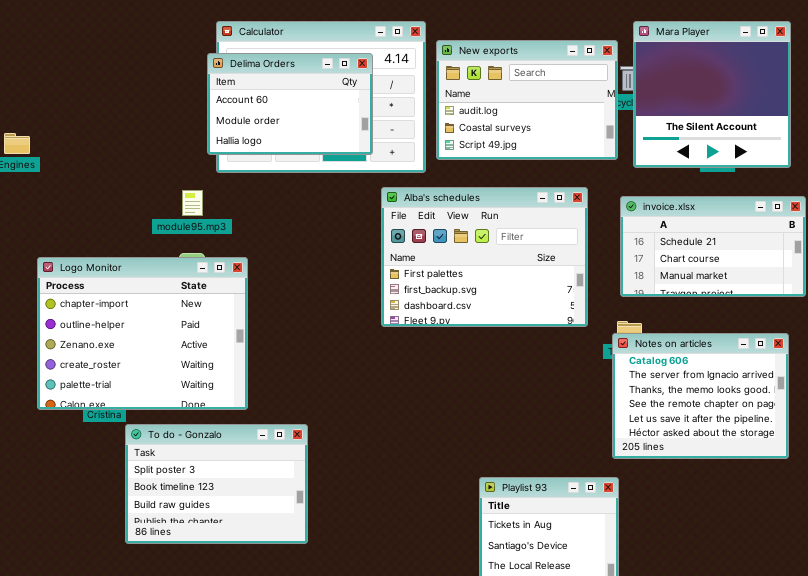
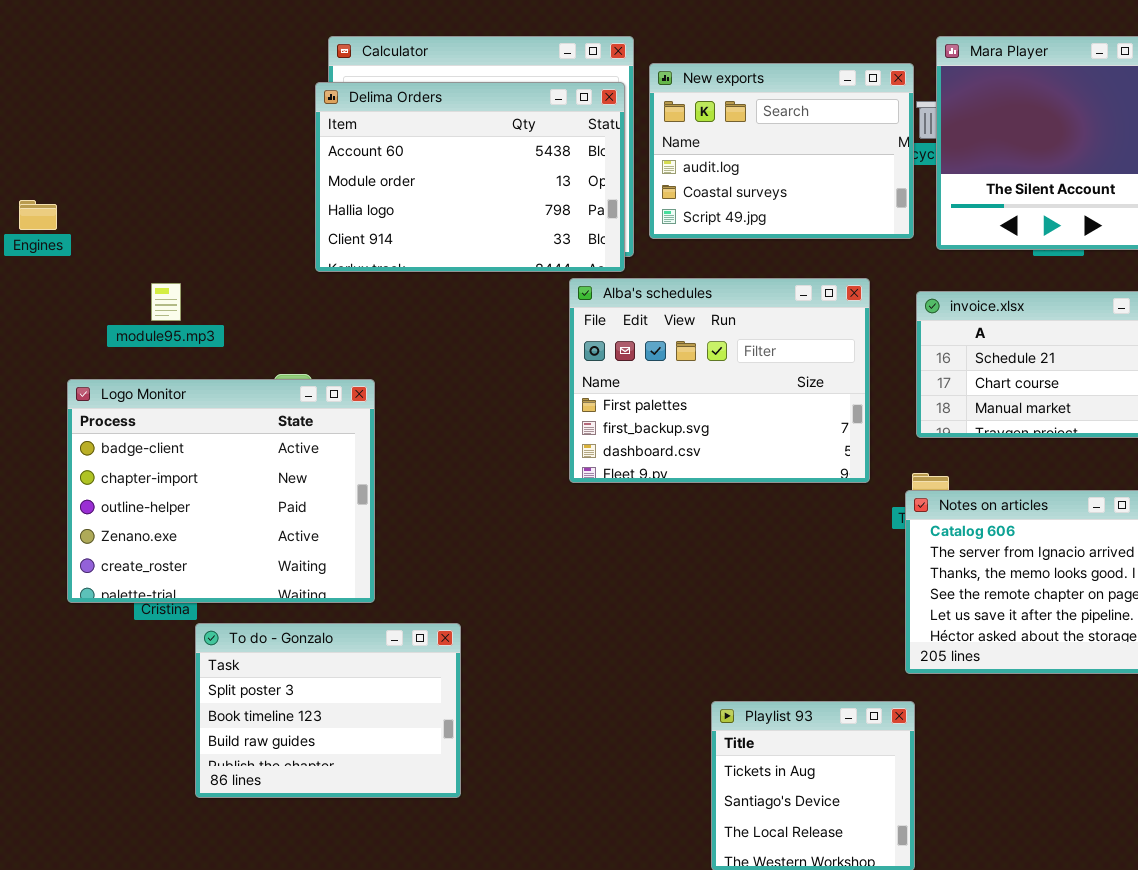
Delima Orders: [207,53,373,155] -> [315,82,625,272], resized
module95.mp3: [182,190,203,216] -> [151,283,181,321], moved
Logo Monitor: [37,257,248,410] -> [67,379,375,603], scrolled up 1 row

